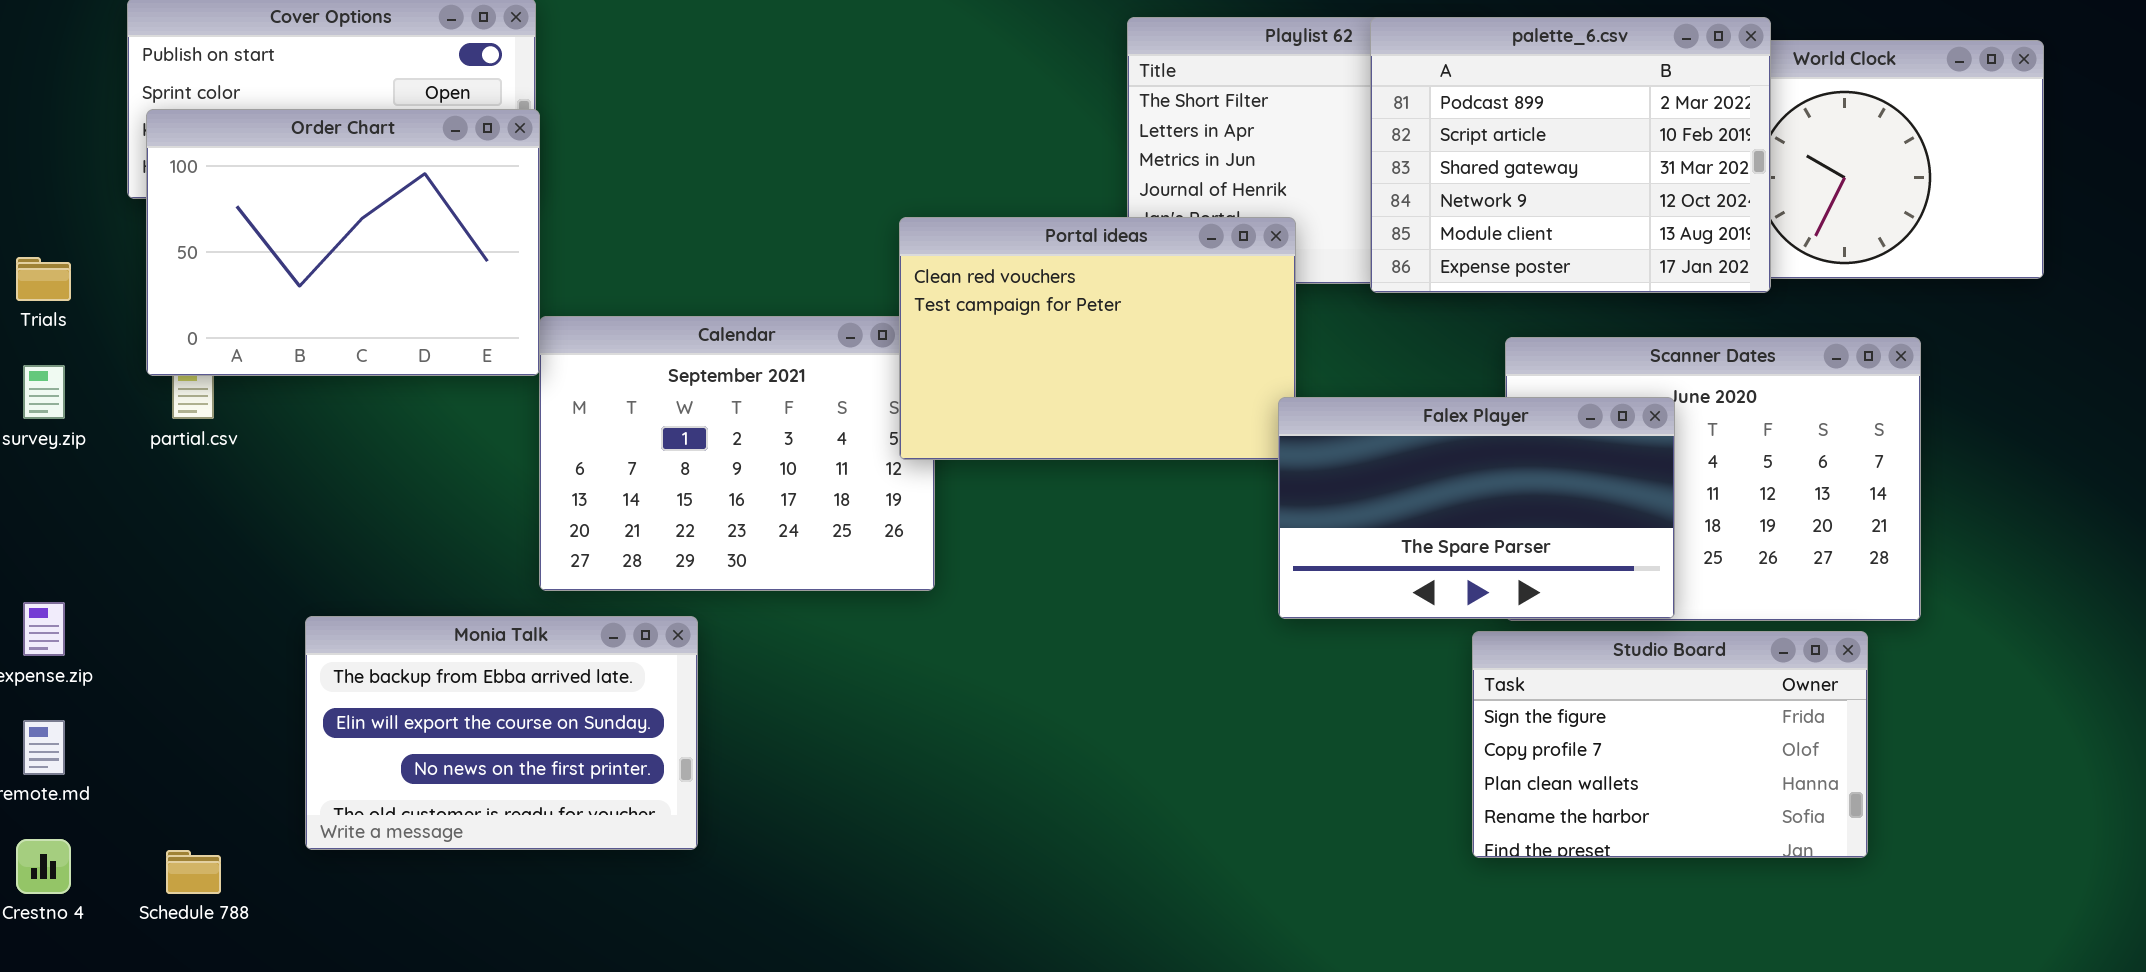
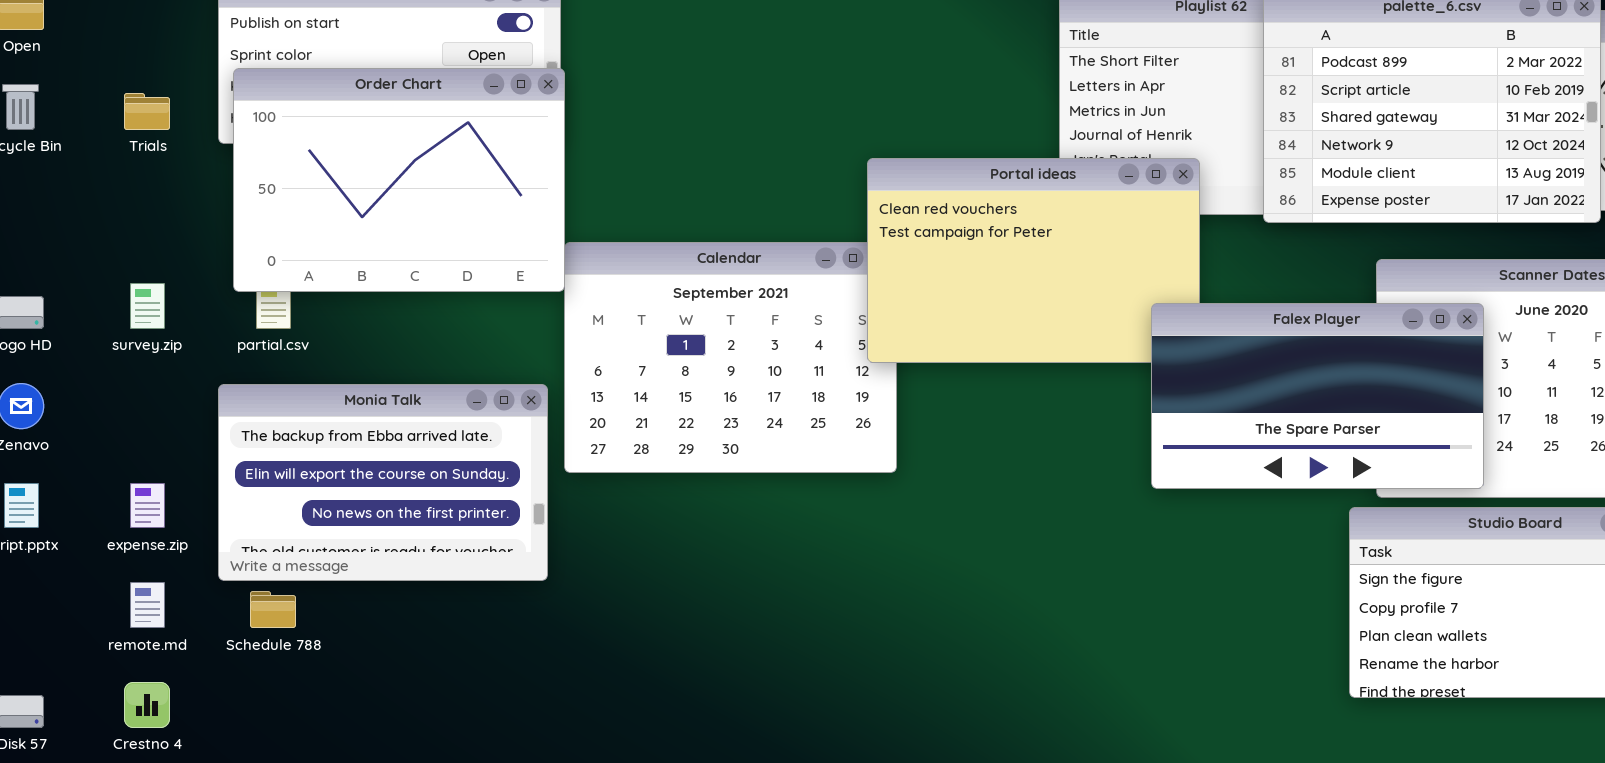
Trials: [16,257,71,301] -> [124,93,170,130], moved
Falex Player: [1278,397,1675,619] -> [1151,303,1484,489], moved
Monia Talk: [305,616,698,850] -> [218,384,548,581], moved
Schedule 788: [166,850,221,894] -> [250,591,296,628], moved

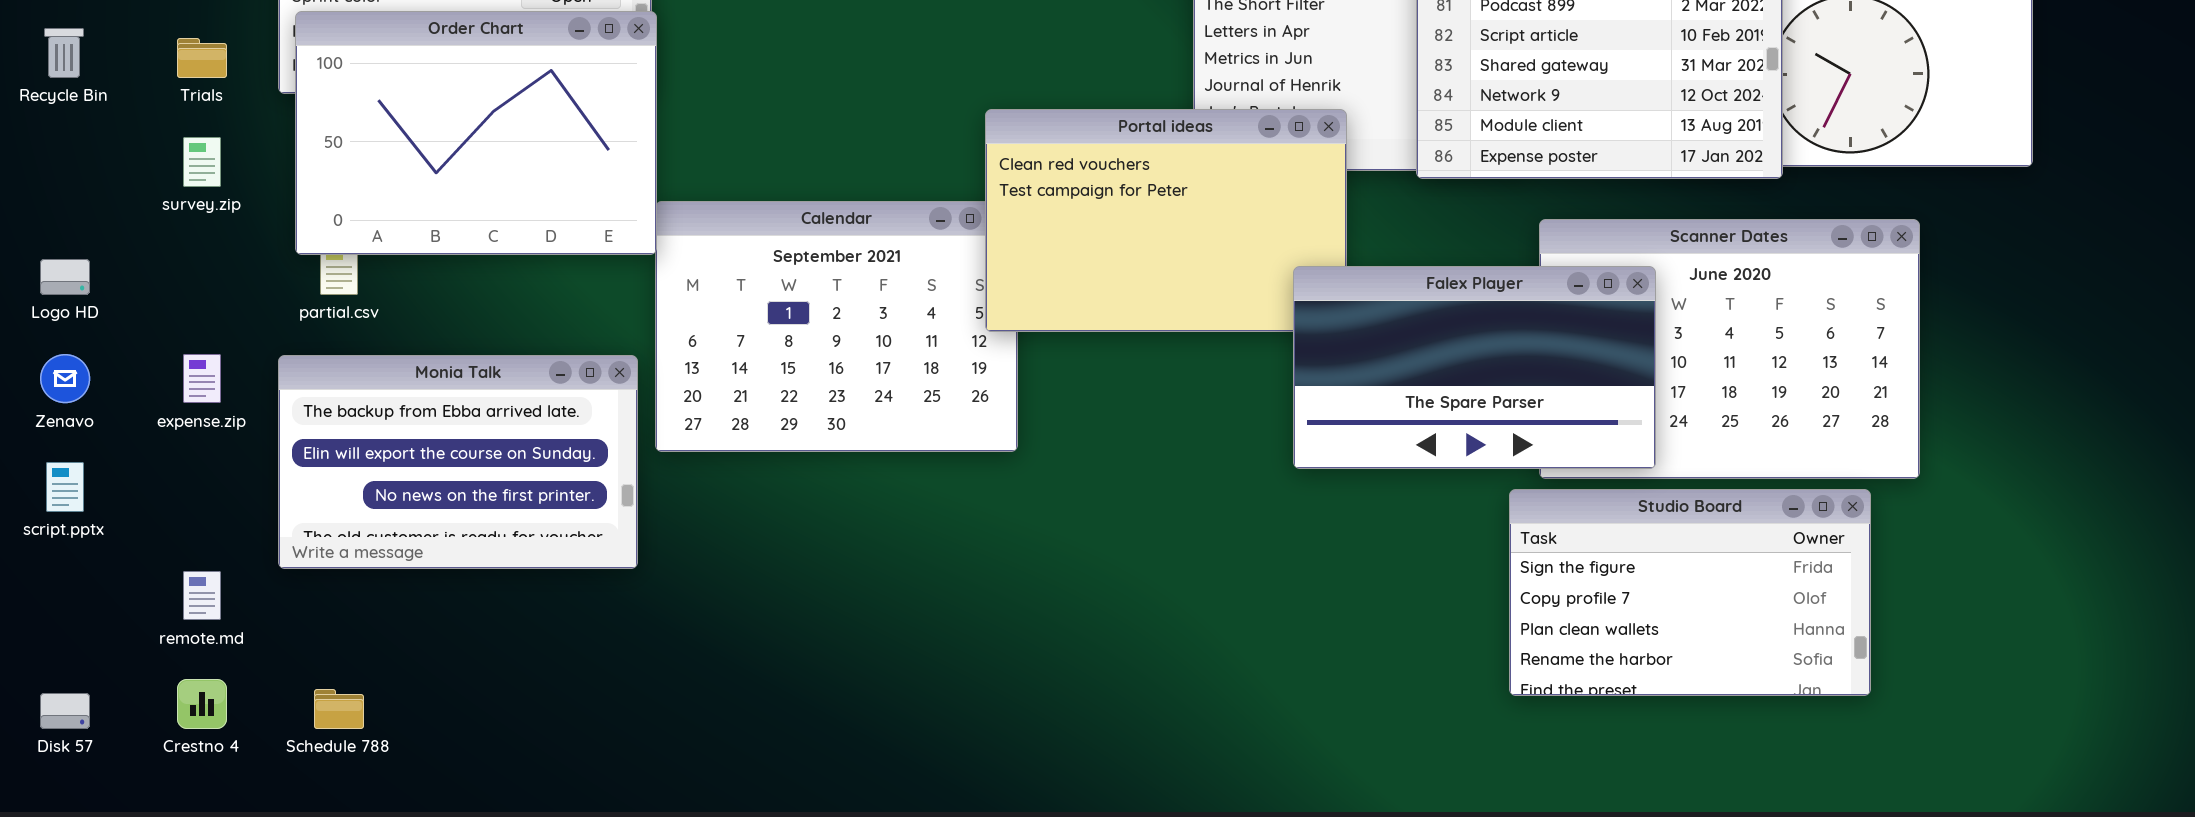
survey.zip: [130,283,165,329] -> [183,137,221,187], moved
expense.zip: [130,483,165,528] -> [183,354,221,403], moved
Schedule 788: [250,591,296,628] -> [314,689,364,729], moved

